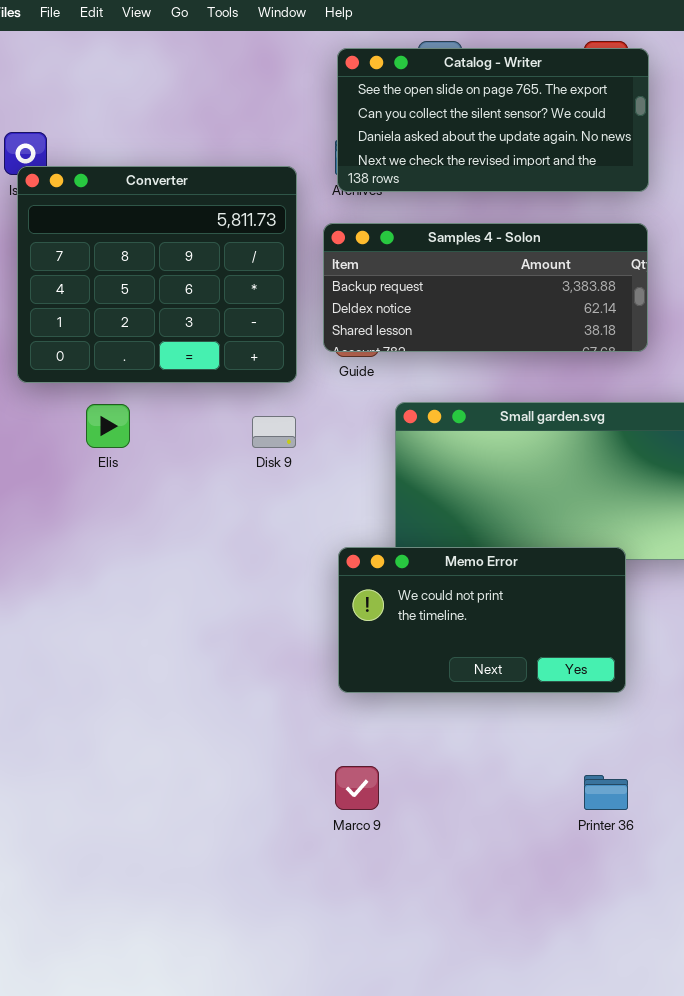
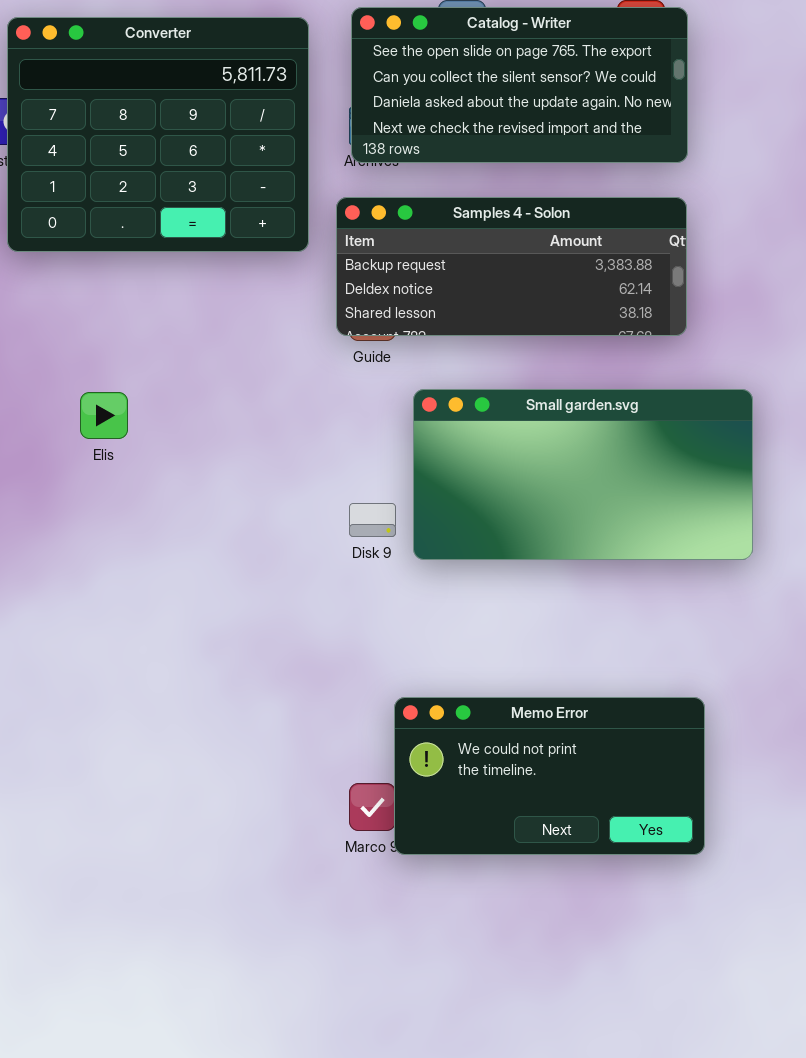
Converter: [17,166,297,383] -> [7,17,309,252], moved
Disk 9: [252,416,296,448] -> [349,503,396,537], moved
Memo Error: [338,547,626,693] -> [394,697,705,855], moved

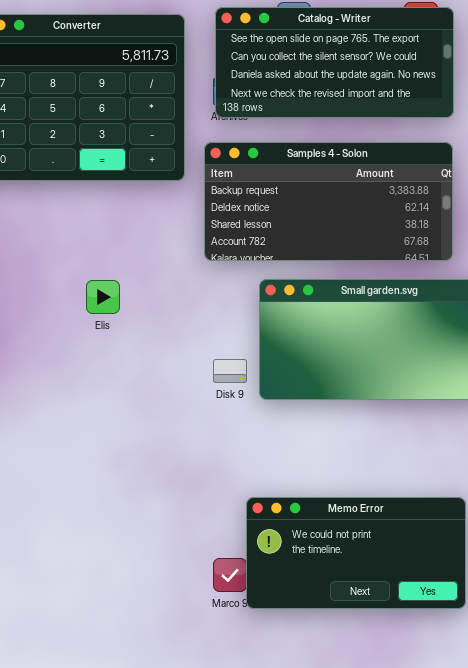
Samples 4 - Solon: [336,197,687,336] -> [204,142,453,261], resized
Elis: [80,392,128,439] -> [86,280,120,314], moved

